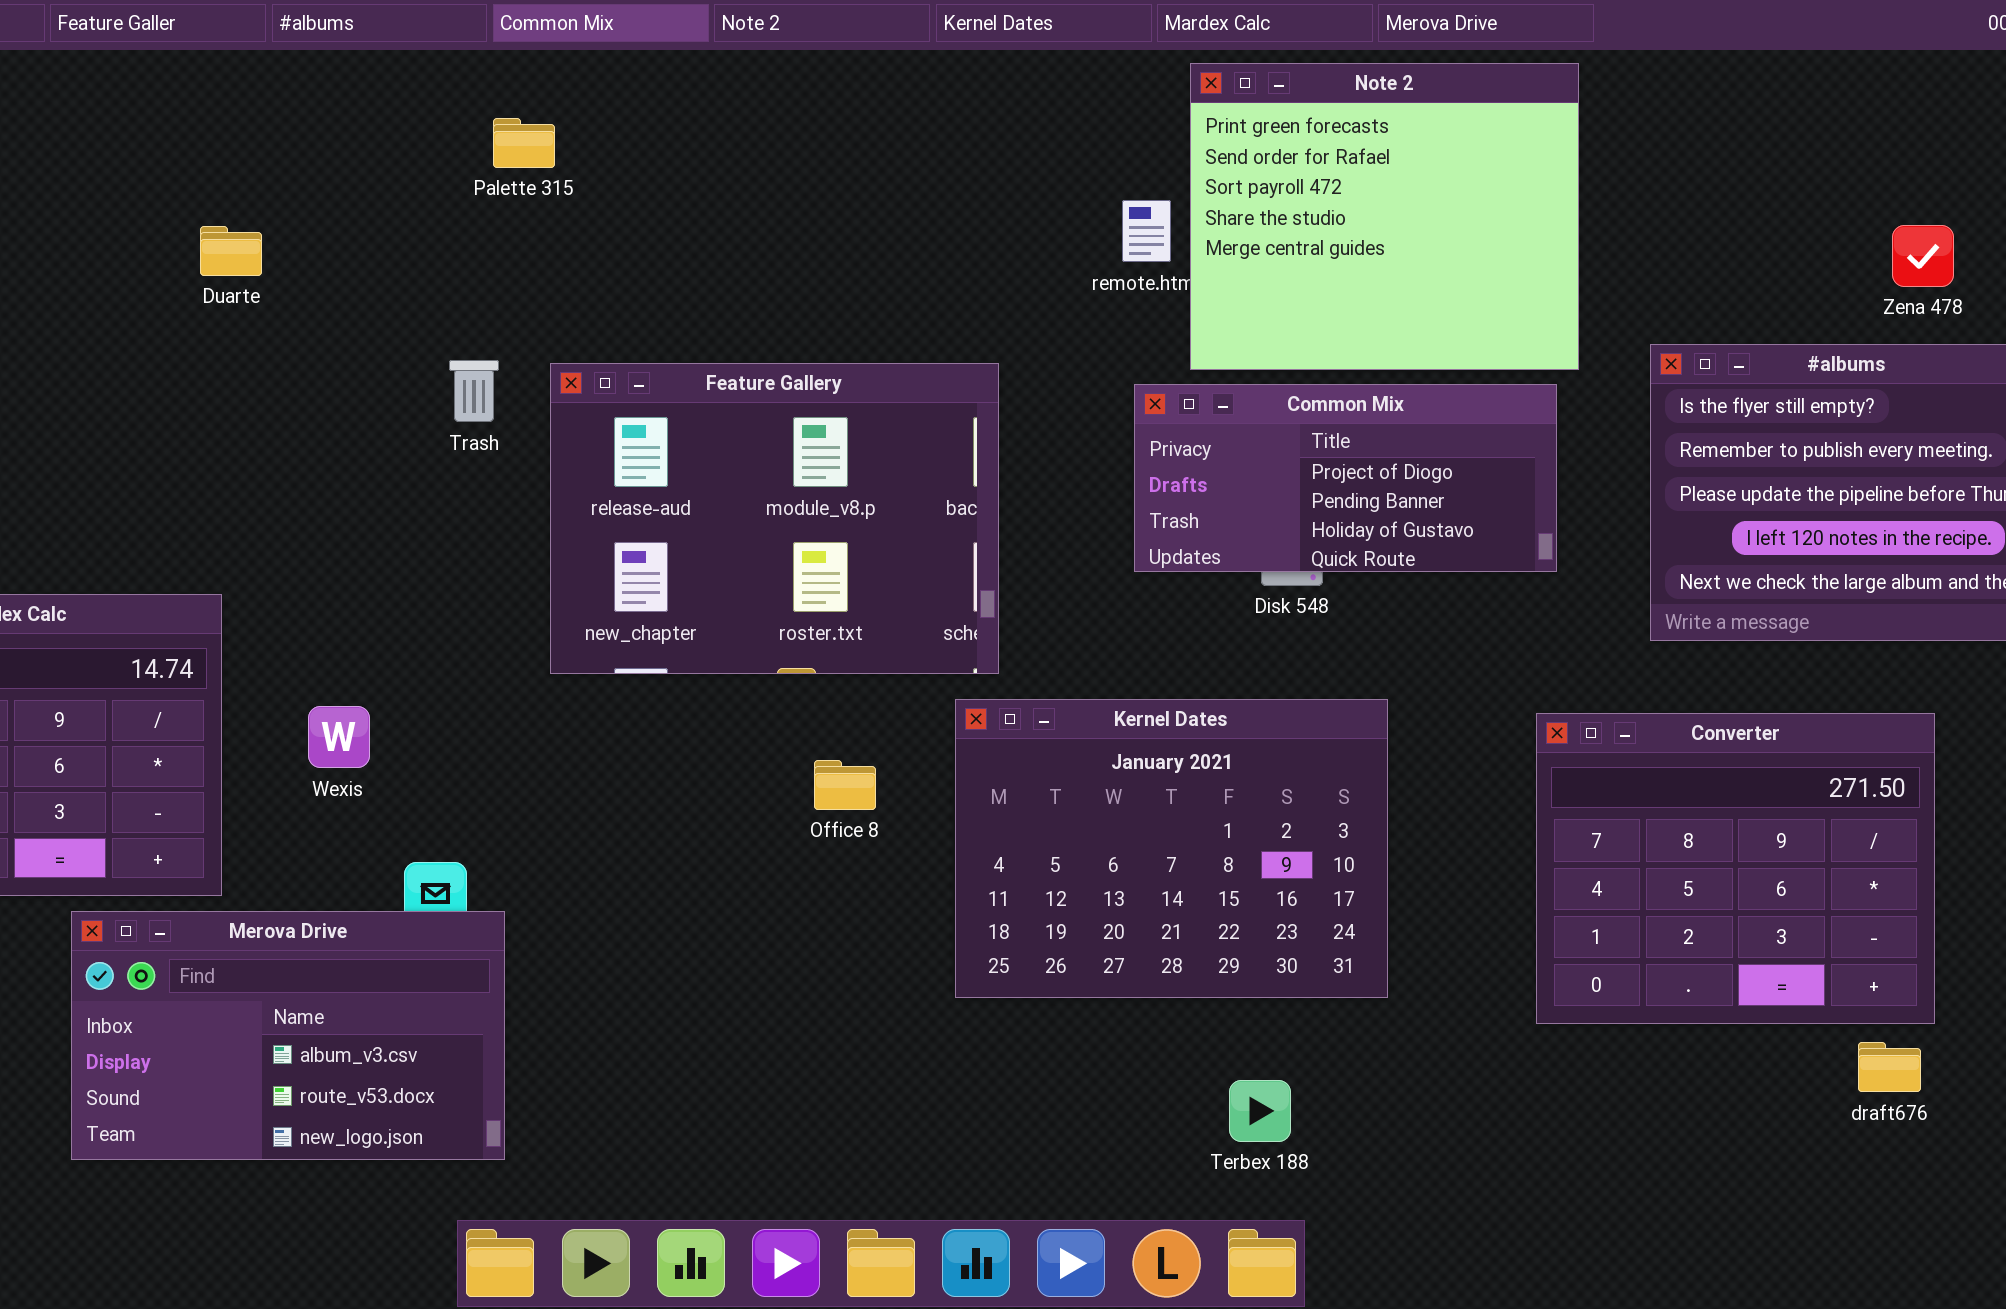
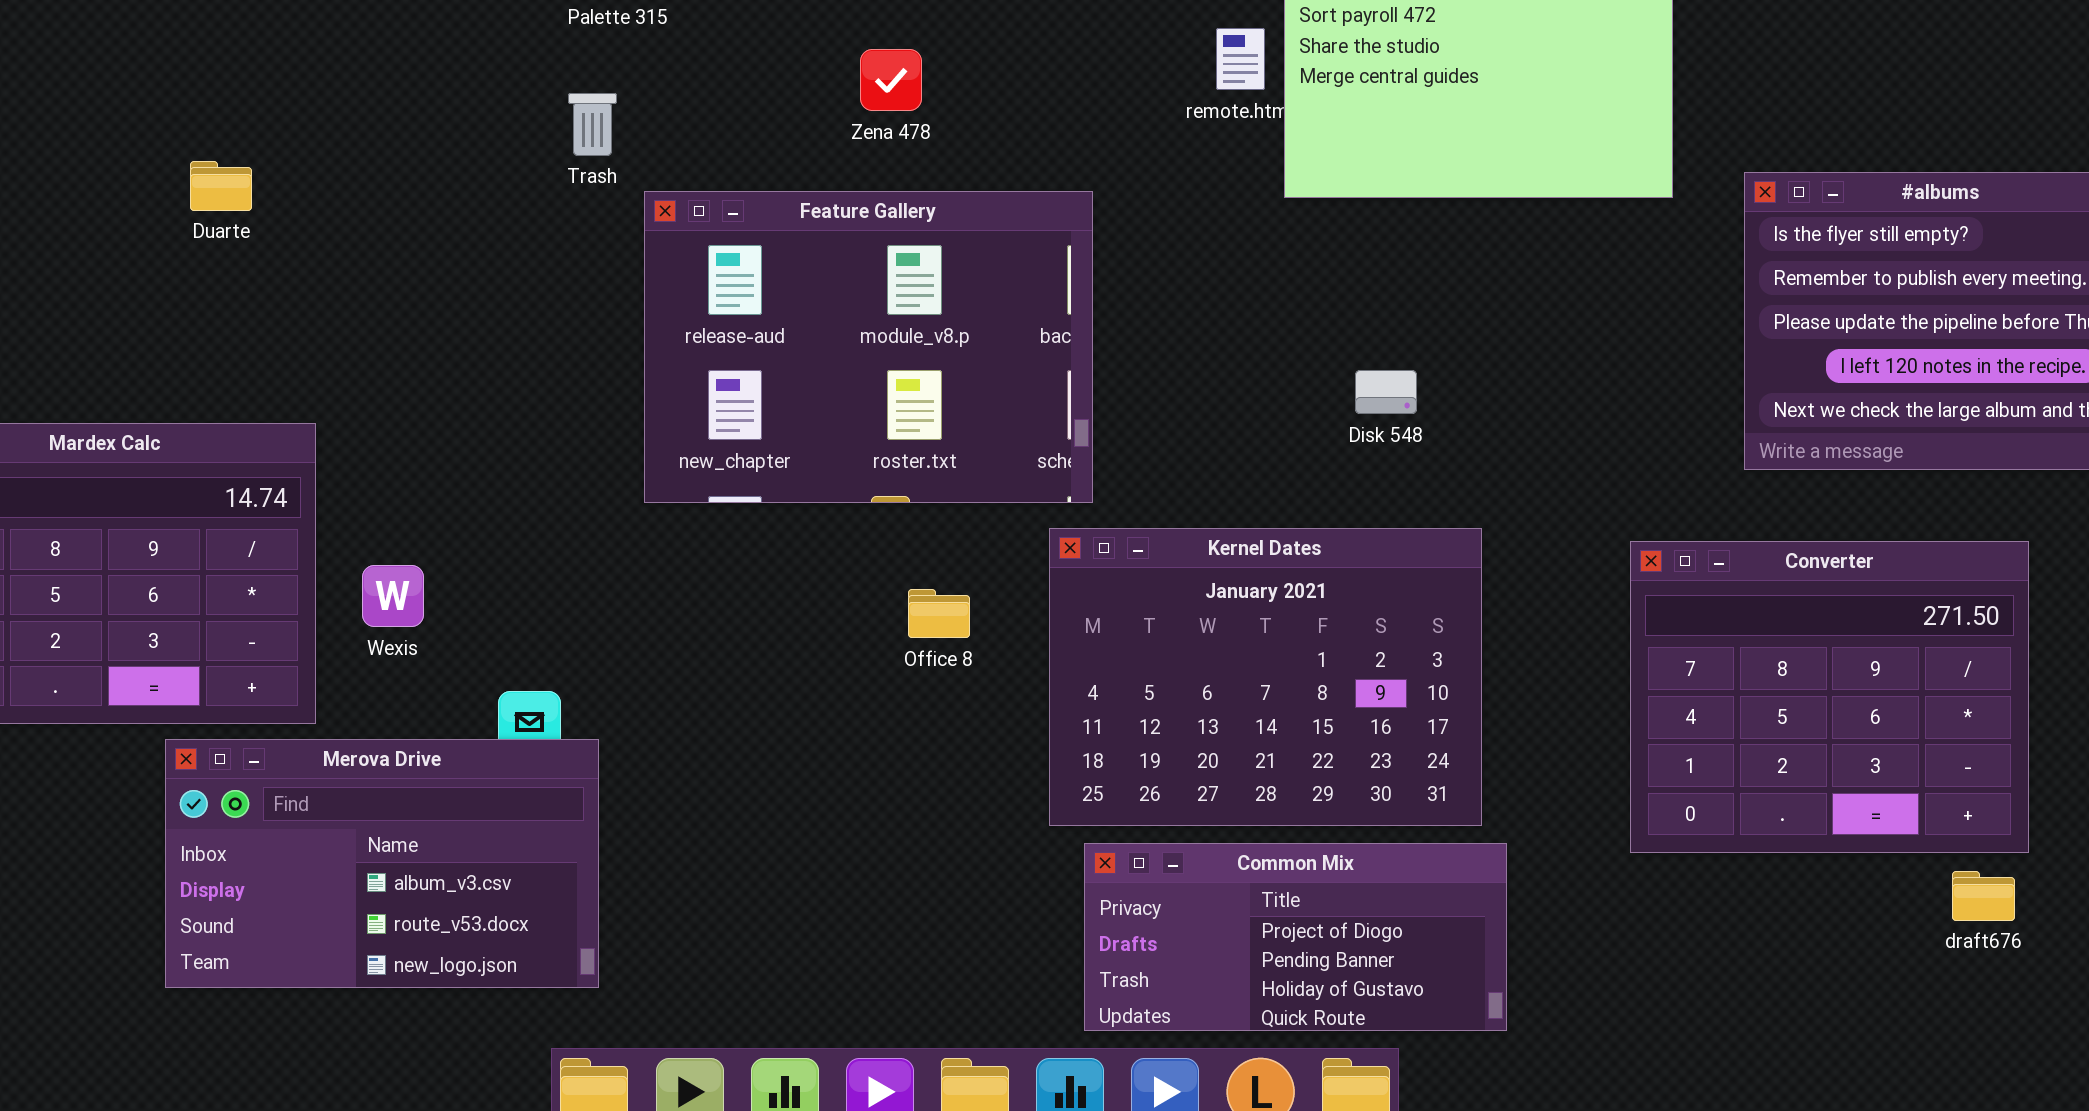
Zena 478: [1892,225,1954,287] -> [860,49,922,111], moved
Duarte: [200,226,262,276] -> [190,161,252,211], moved
Trash: [449,360,499,422] -> [568,93,617,156], moved
Common Mix: [1134,384,1557,572] -> [1084,843,1507,1031], moved
Wexis: [308,706,370,768] -> [362,565,424,627], moved

